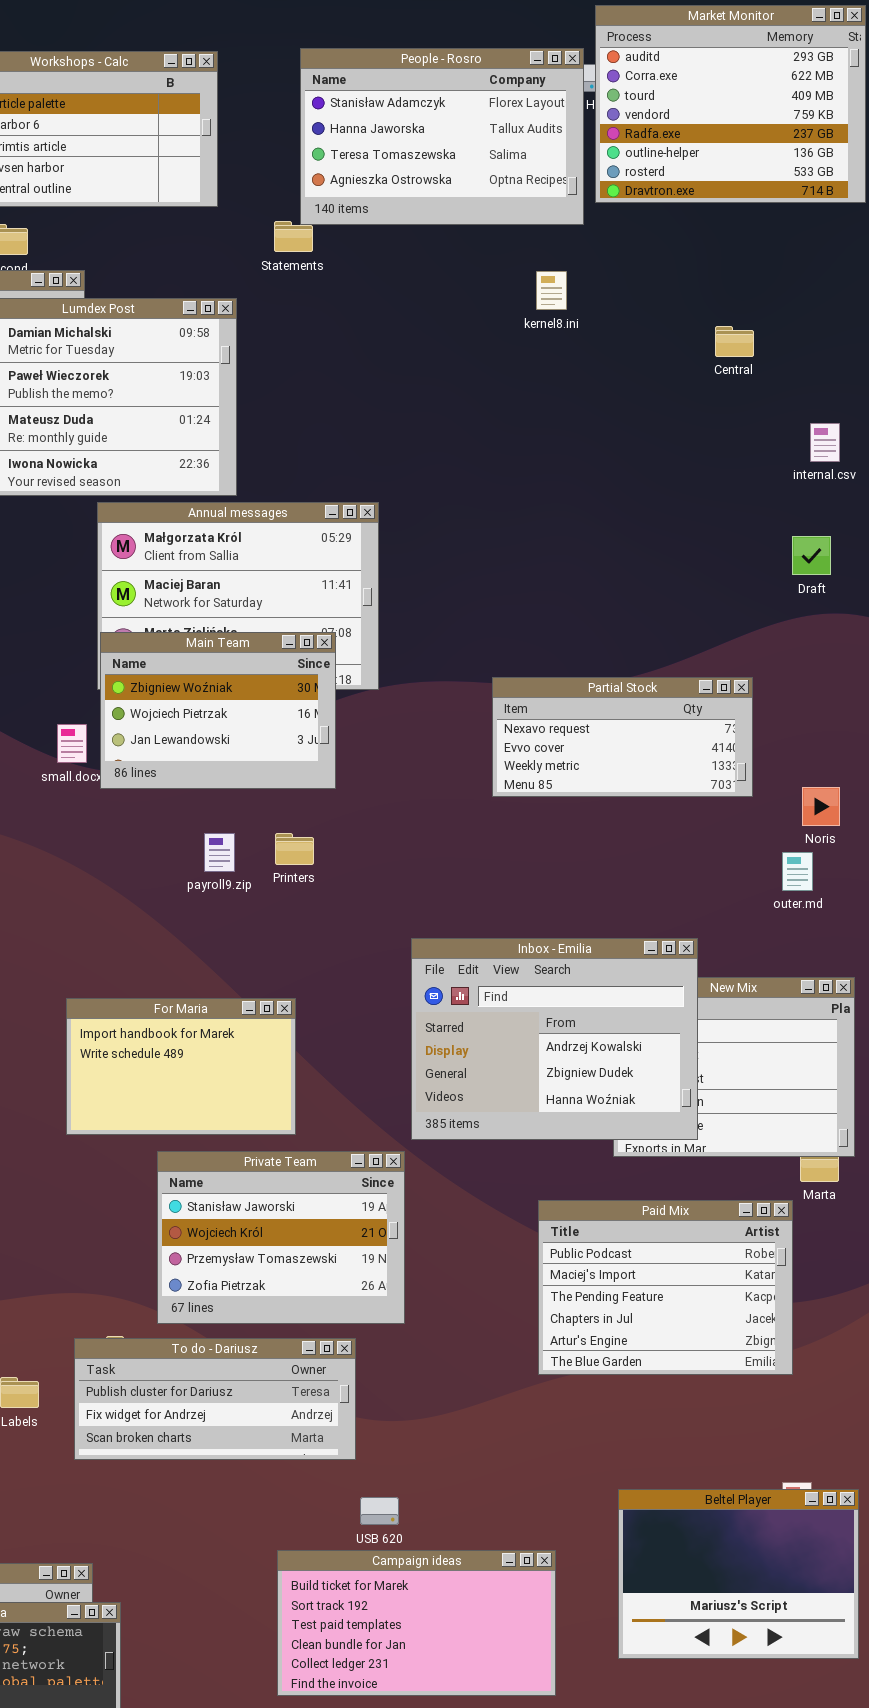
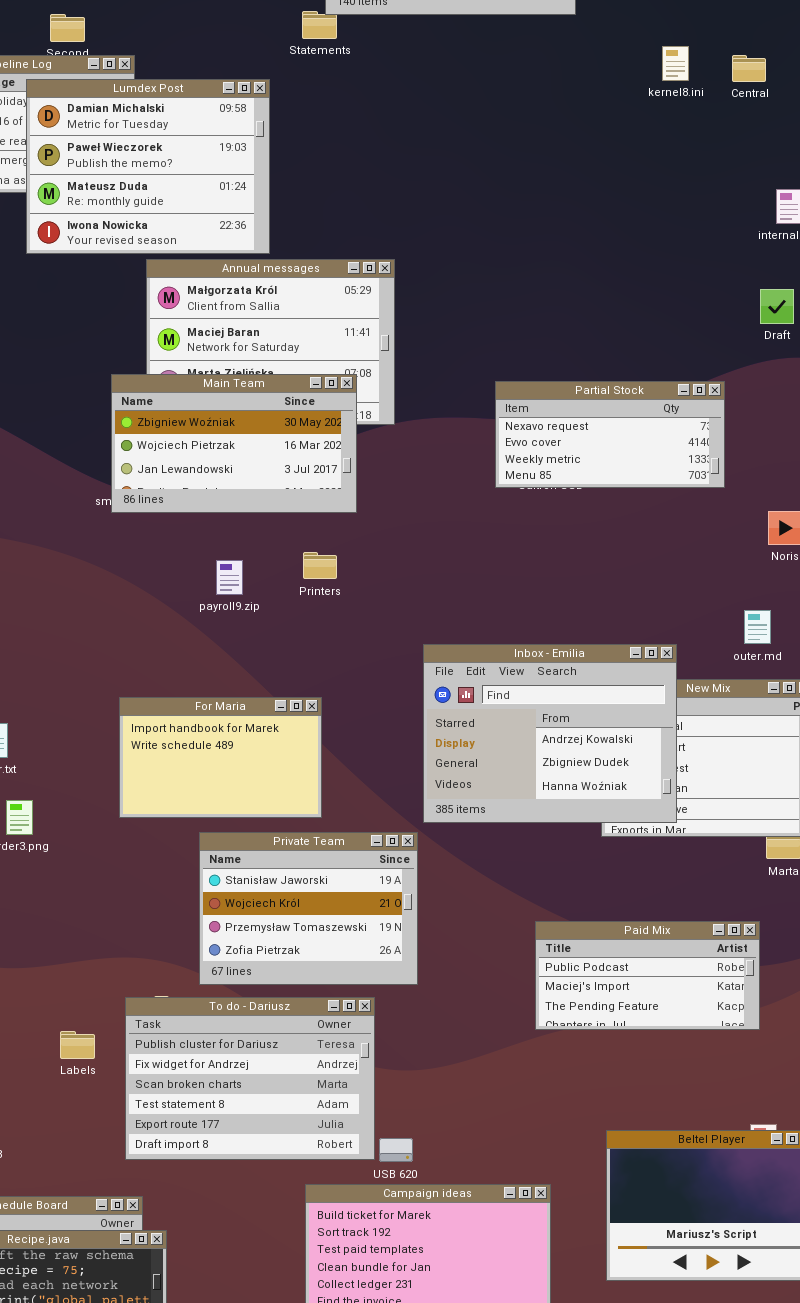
kernel8.ini: [536,271,567,310] -> [662,46,689,81], moved
Central: [715,326,754,357] -> [732,55,766,82], moved
Main Team: [100,632,336,789] -> [111,374,357,513], resized
Partial Stock: [492,677,753,797] -> [495,381,725,488], moved
payroll9.zip: [204,833,235,872] -> [216,560,243,595], moved
outer.md: [782,852,813,891] -> [744,610,771,644], moved
Paid Mix: [538,1200,793,1375] -> [535,921,760,1030], resized
To do - Dariusz: [74,1338,356,1460] -> [125,997,375,1160], resized

